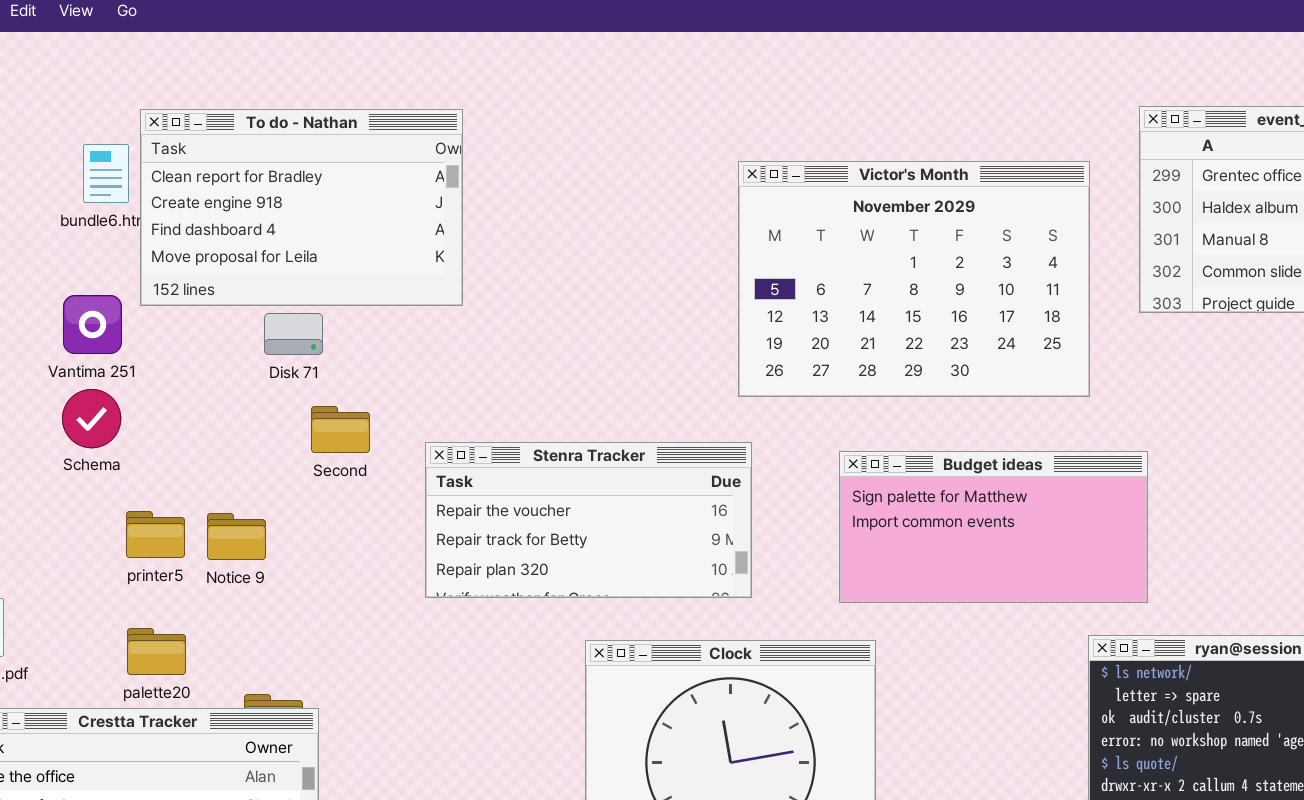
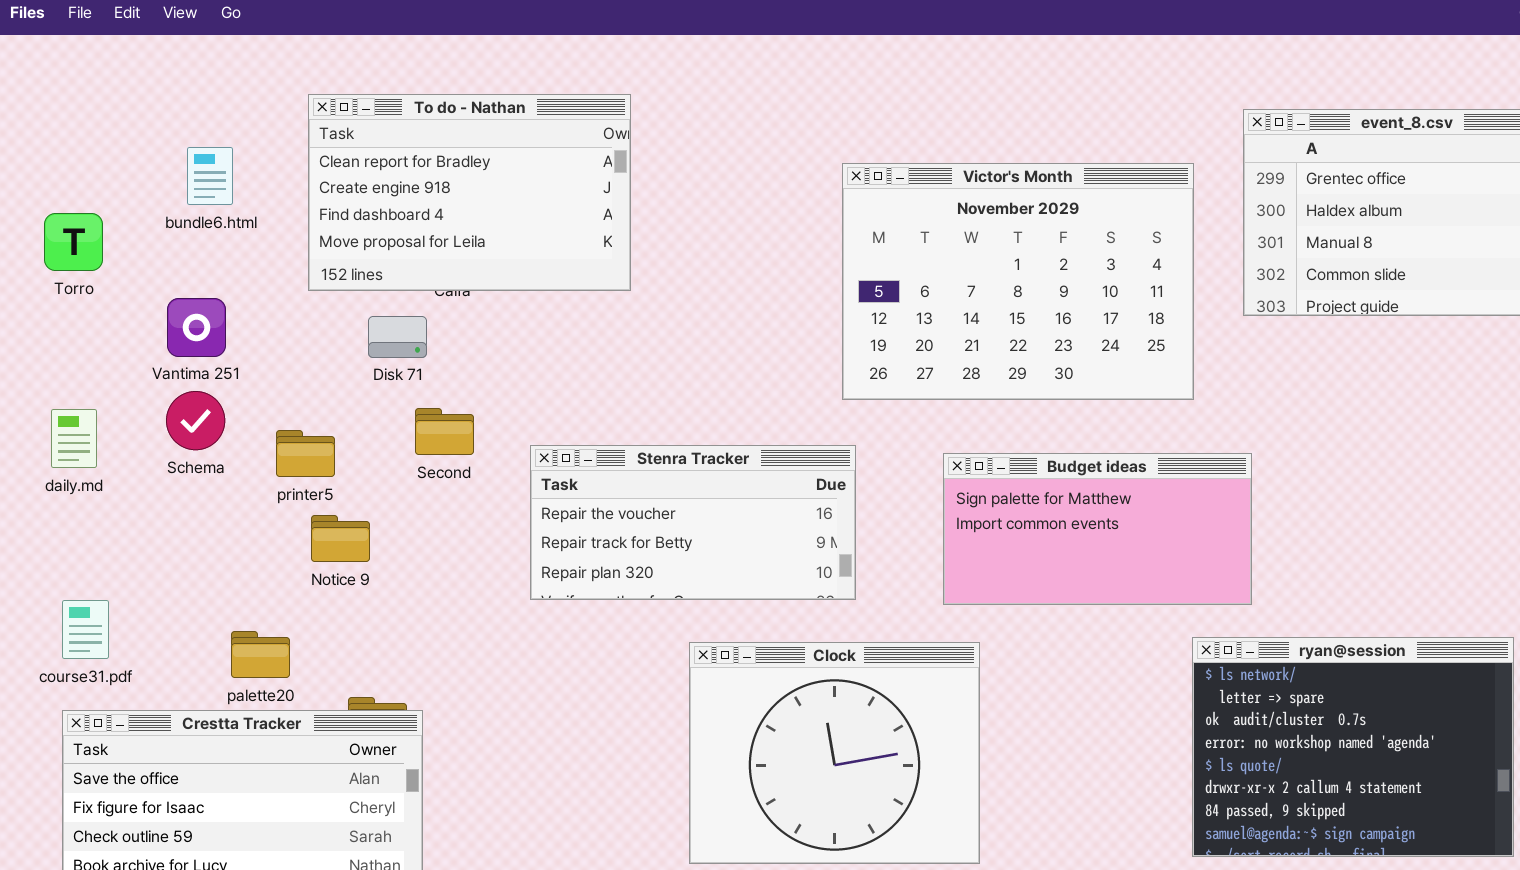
To do - Nathan: [140,109,463,306] -> [308,94,631,291], moved
printer5: [126,511,185,558] -> [276,430,335,477], moved

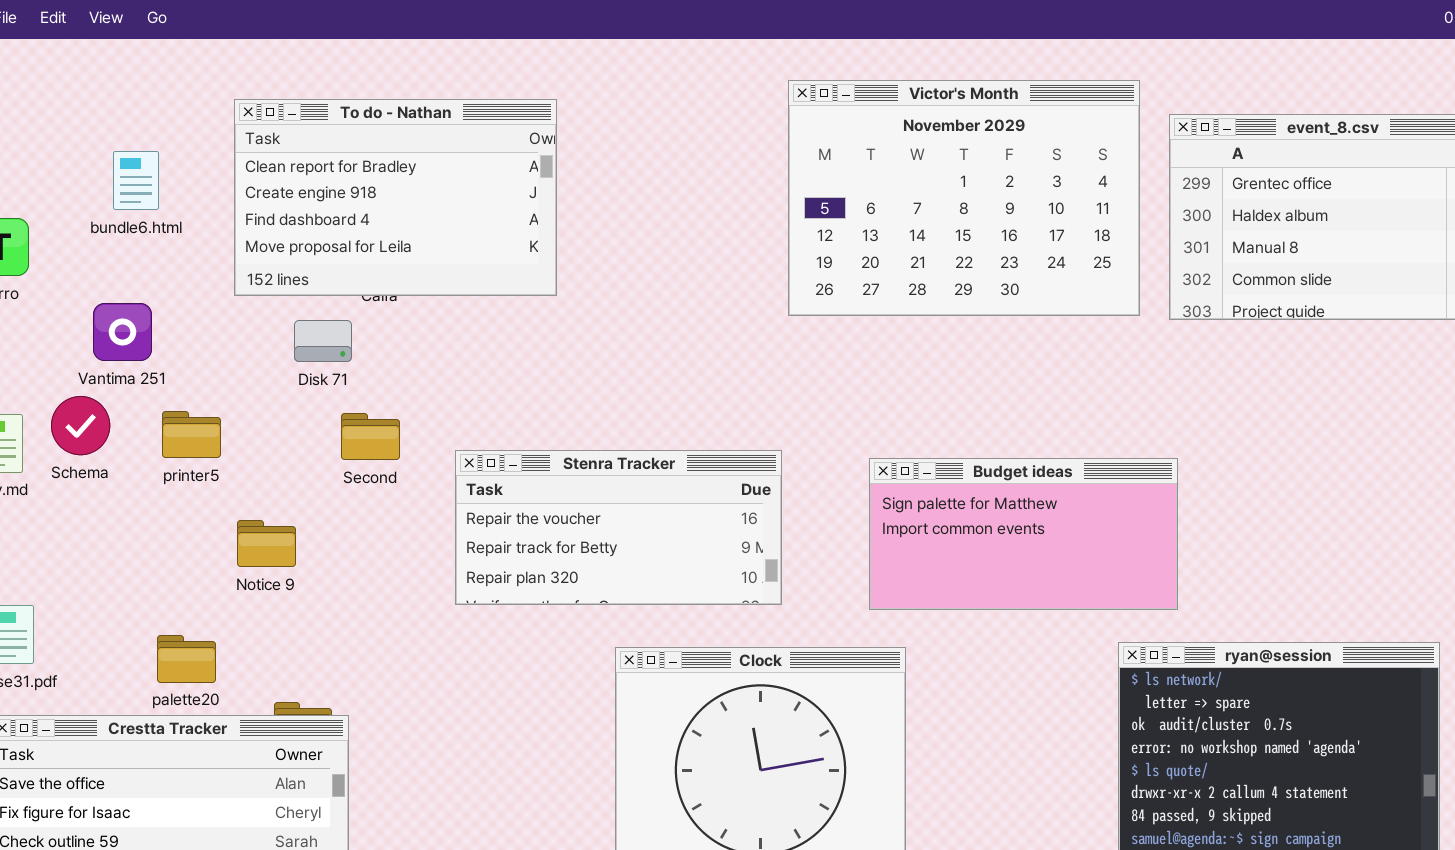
Victor's Month: [842,163,1194,400] -> [788,80,1140,316], moved
Schema: [166,391,225,450] -> [51,396,110,455], moved
printer5: [276,430,335,477] -> [162,411,221,458], moved

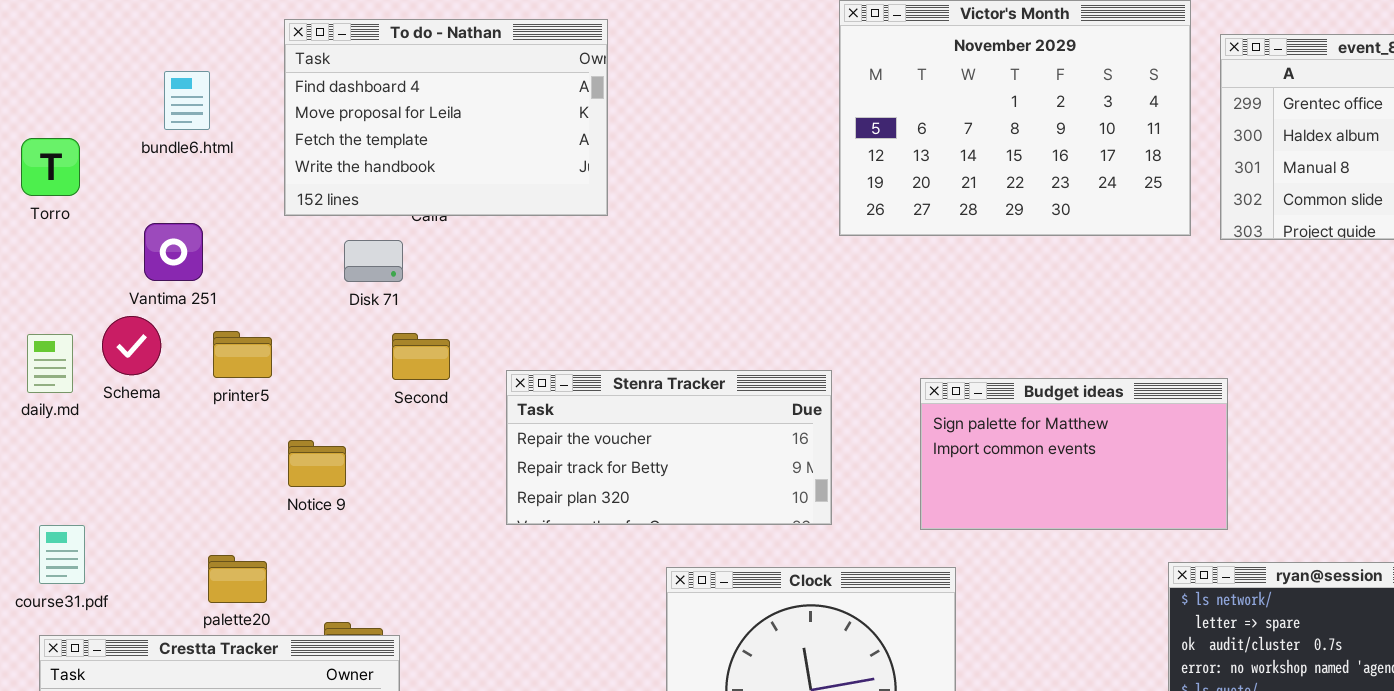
To do - Nathan: [234,99,557,296] -> [284,19,608,216], scrolled down 2 rows

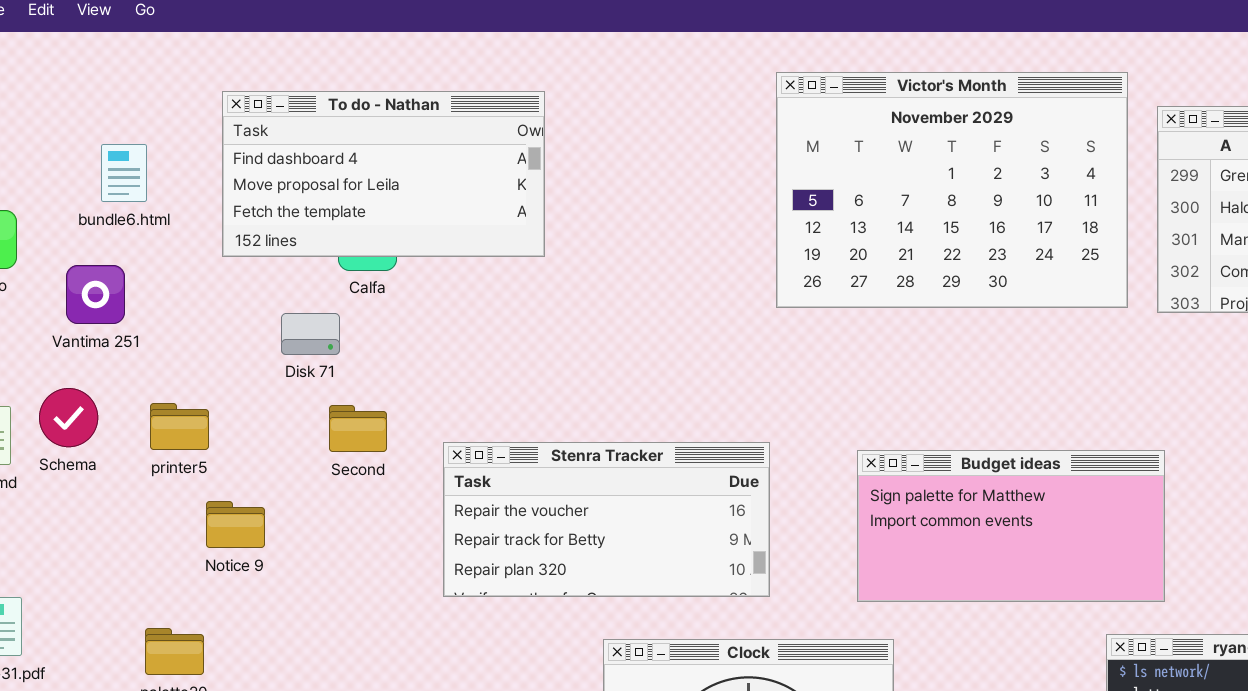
To do - Nathan: [284,19,608,216] -> [222,91,545,257], resized
Vantima 251: [144,223,203,281] -> [66,265,125,324], moved
Notice 9: [288,440,346,487] -> [206,501,265,548], moved

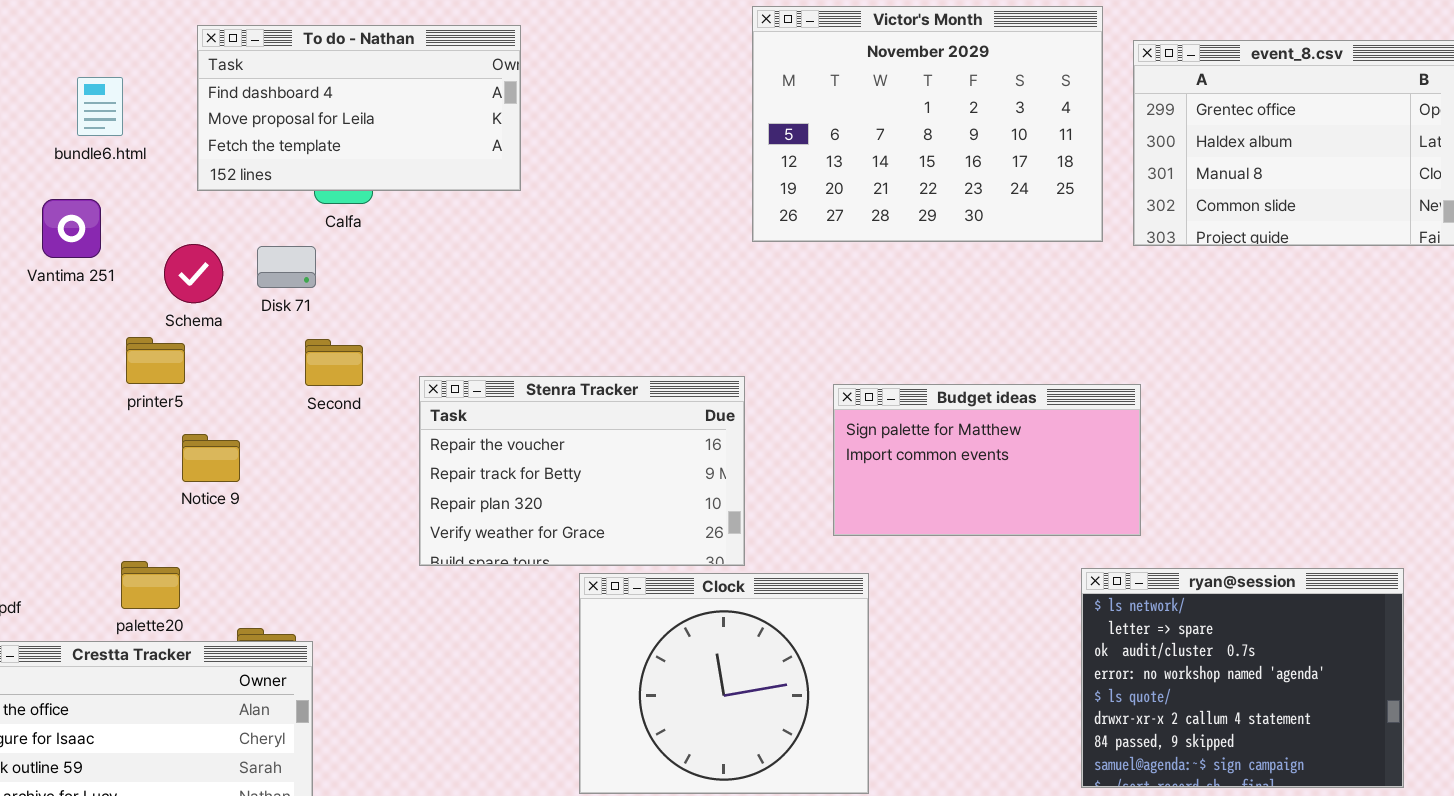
Schema: [39,388,98,447] -> [164,244,223,303], moved
Stenra Tracker: [443,442,770,597] -> [419,376,745,566], resized

